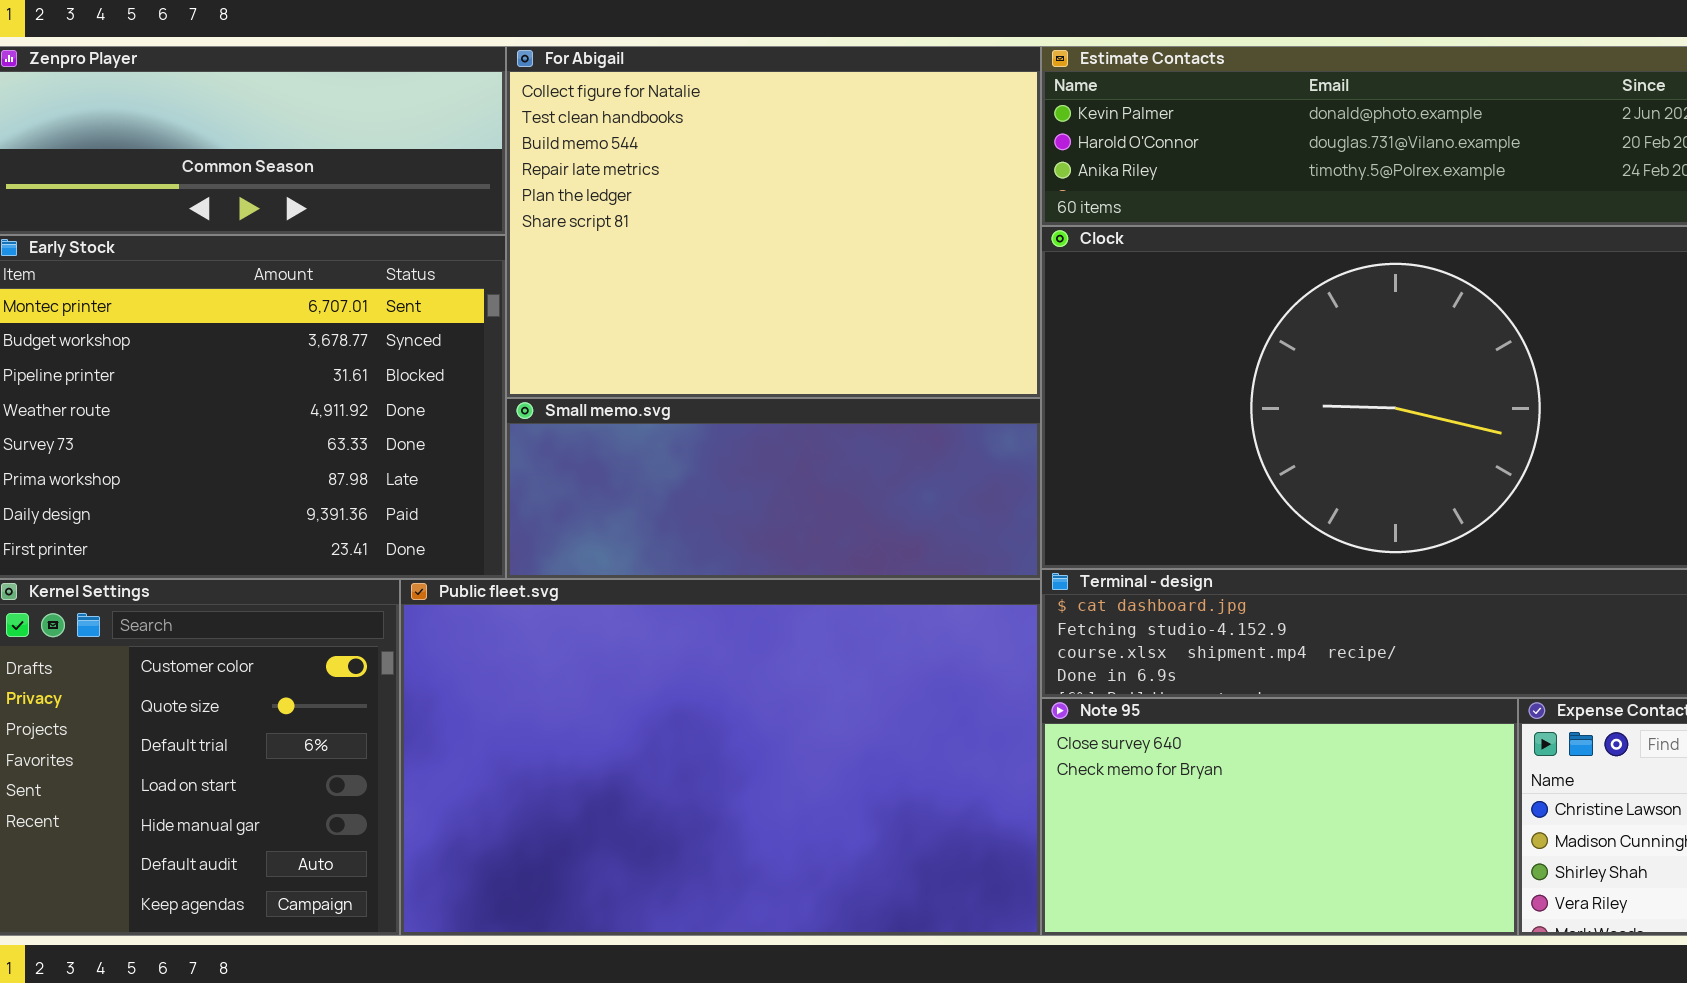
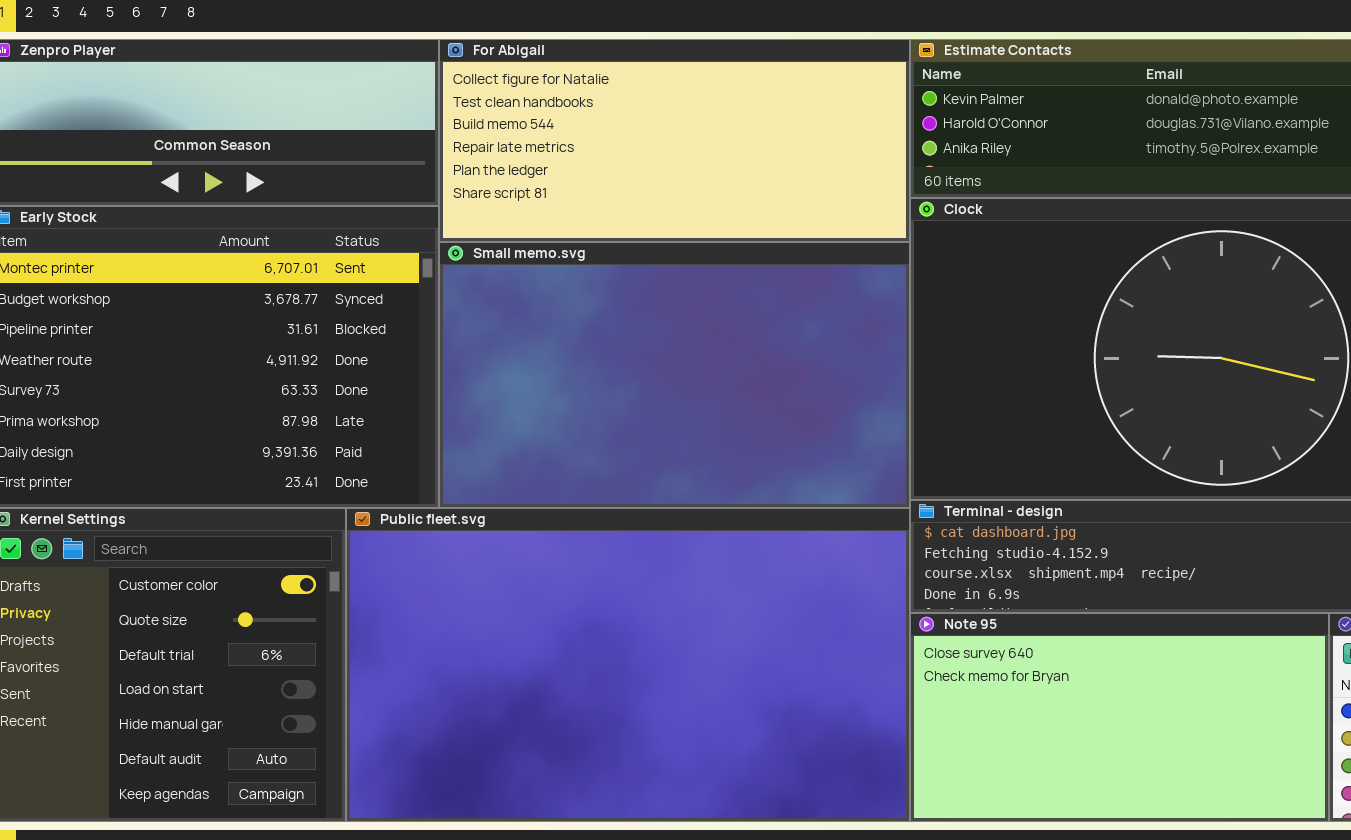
For Abigail: [506,46,1041,398] -> [439,39,910,242], resized
Small memo.svg: [506,398,1041,579] -> [439,242,910,508], resized

